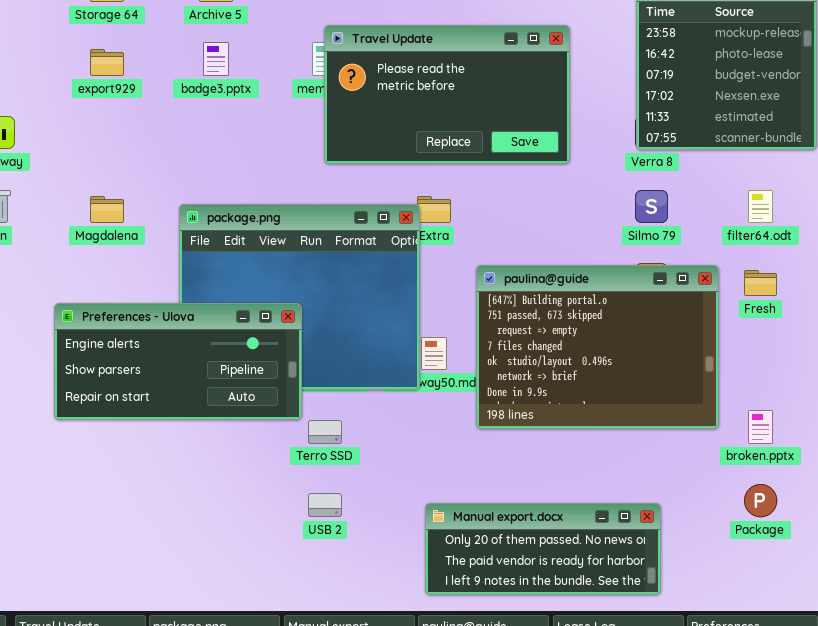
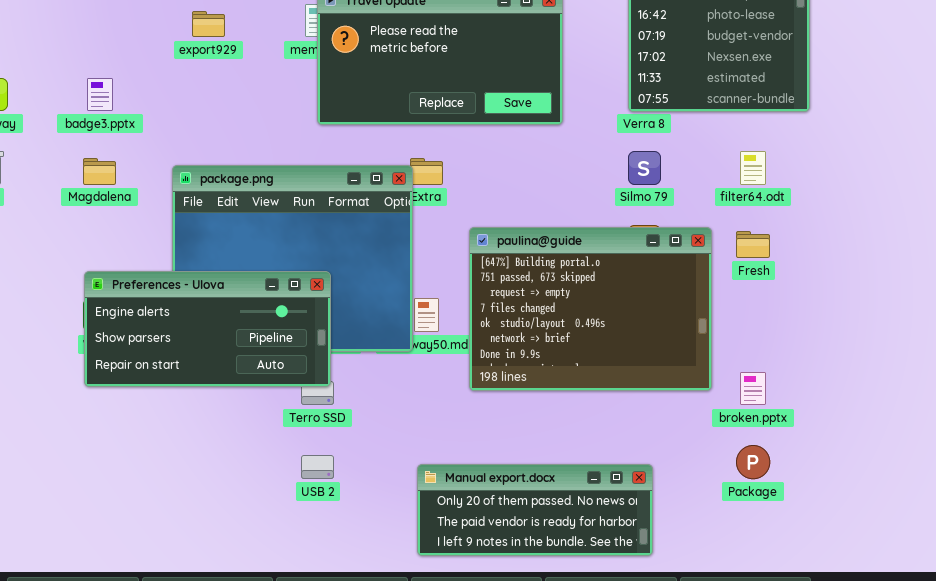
badge3.pptx: [203,42,229,76] -> [87,78,113,111], moved
export929: [90,49,124,76] -> [192,11,225,37], moved
Preferences - Ulova: [54,303,302,420] -> [84,271,331,387], moved

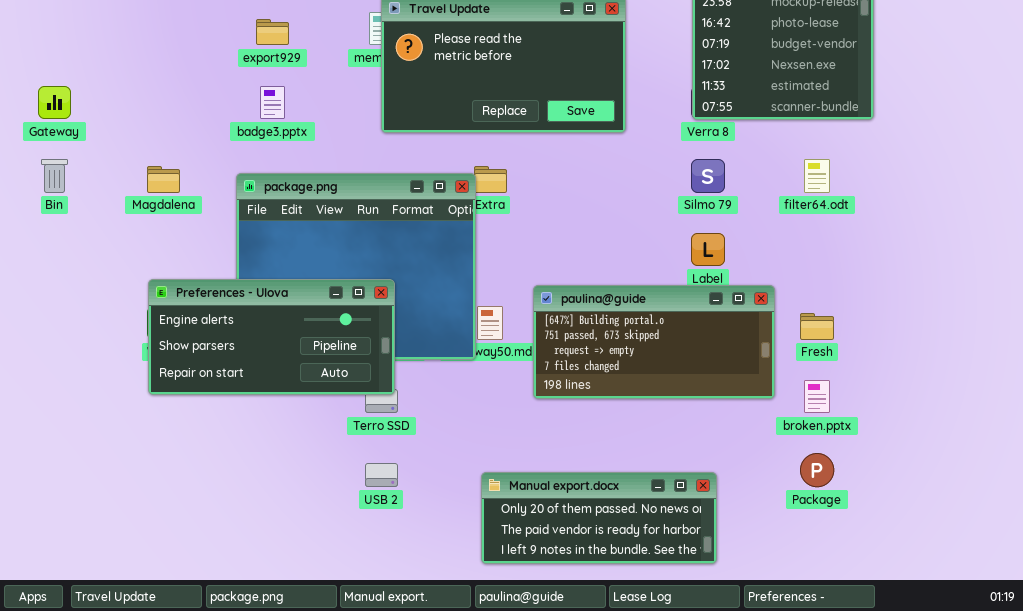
badge3.pptx: [87,78,113,111] -> [260,86,285,119], moved
paulina@guide: [469,227,712,391] -> [533,285,775,399], resized
Fresh: [736,231,770,258] -> [800,313,834,340], moved

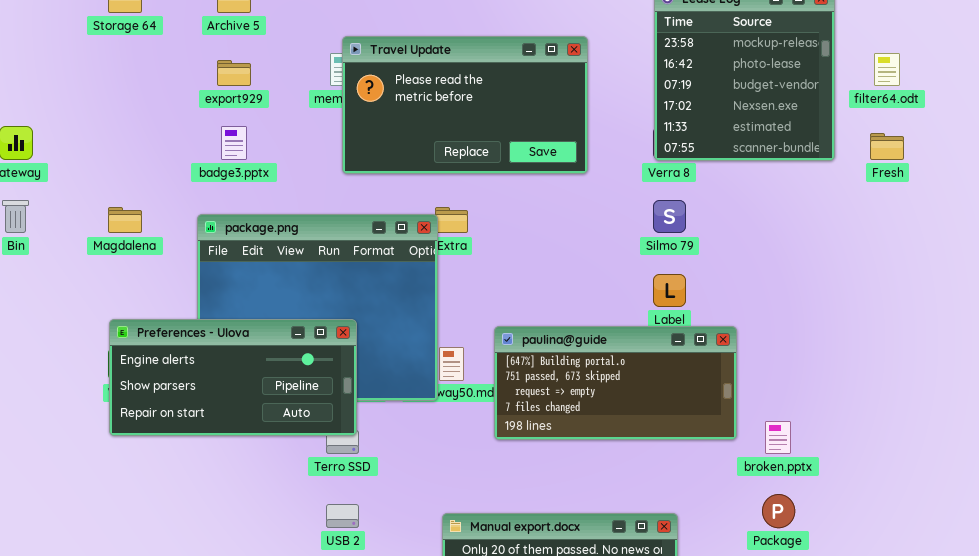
filter64.odt: [804,159,830,193] -> [874,53,900,86], moved
Fresh: [800,313,834,340] -> [870,133,904,160], moved

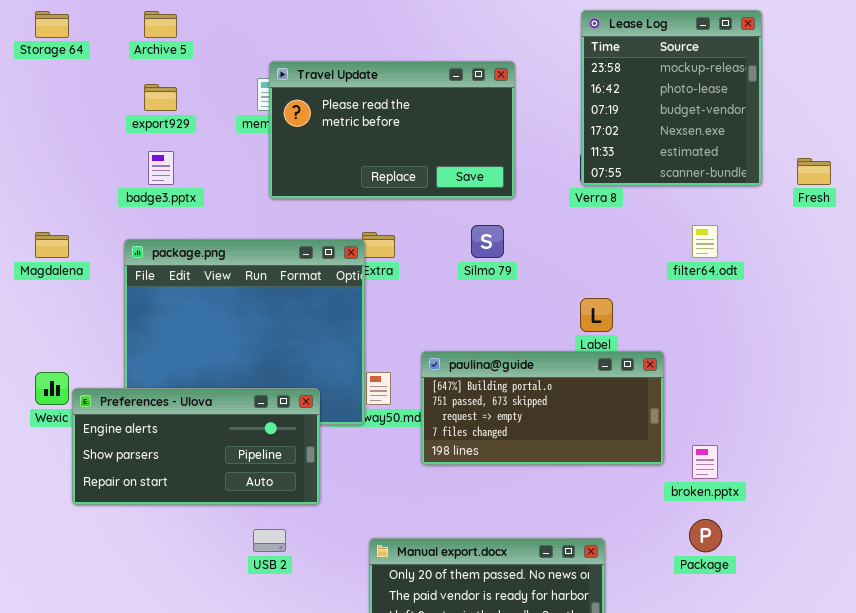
filter64.odt: [874,53,900,86] -> [692,225,718,258], moved
Silmo 79: [653,200,686,233] -> [471,225,504,258], moved
Preferences - Ulova: [109,319,357,436] -> [72,388,320,505], moved

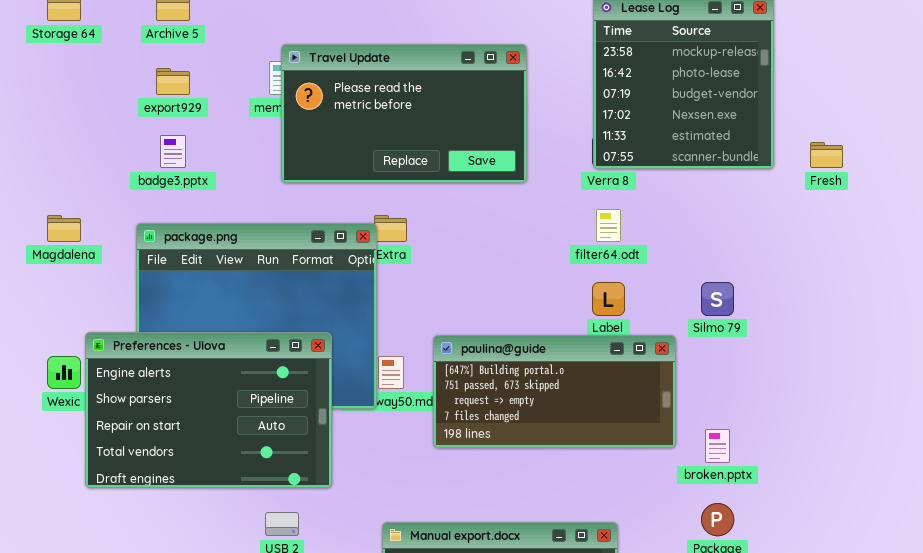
Silmo 79: [471,225,504,258] -> [701,282,734,316], moved
filter64.odt: [692,225,718,258] -> [596,209,621,242], moved
Preferences - Ulova: [72,388,320,505] -> [85,332,332,488], resized

